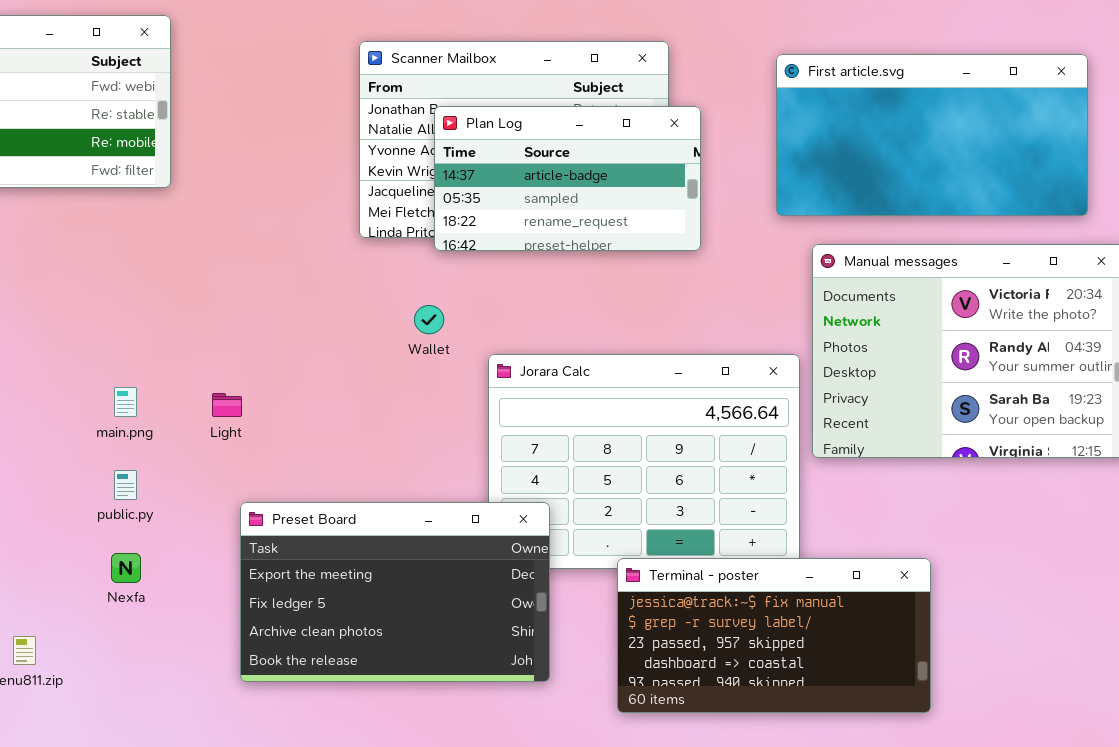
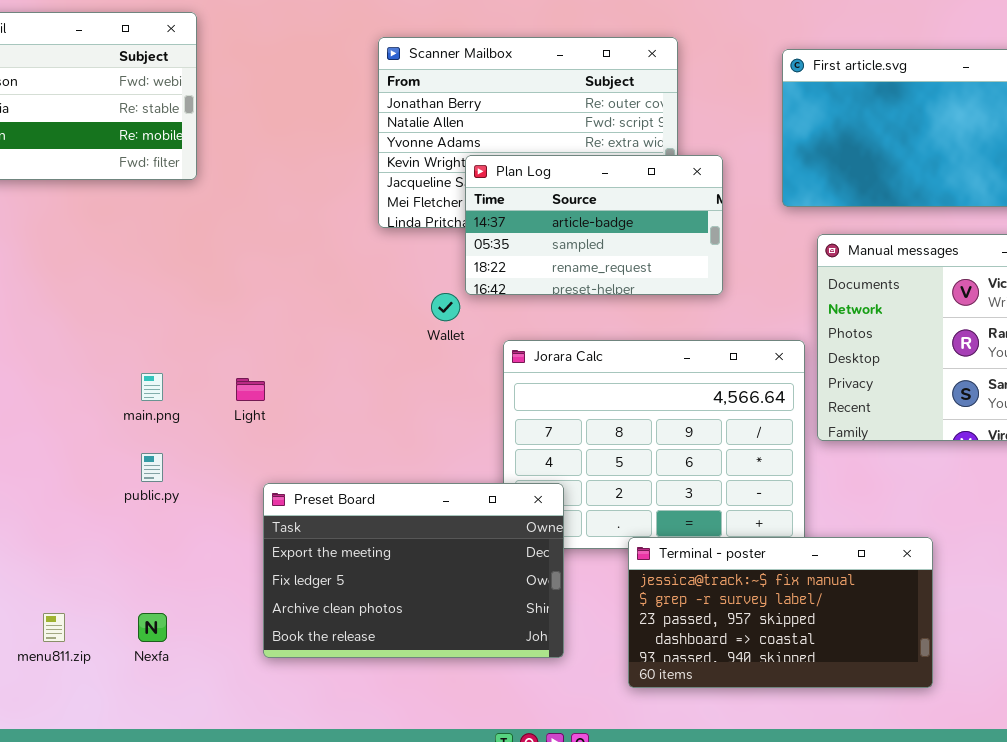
Plan Log: [434,106,701,251] -> [465,155,723,295], moved
Nexfa: [111,553,141,583] -> [138,613,167,642], moved

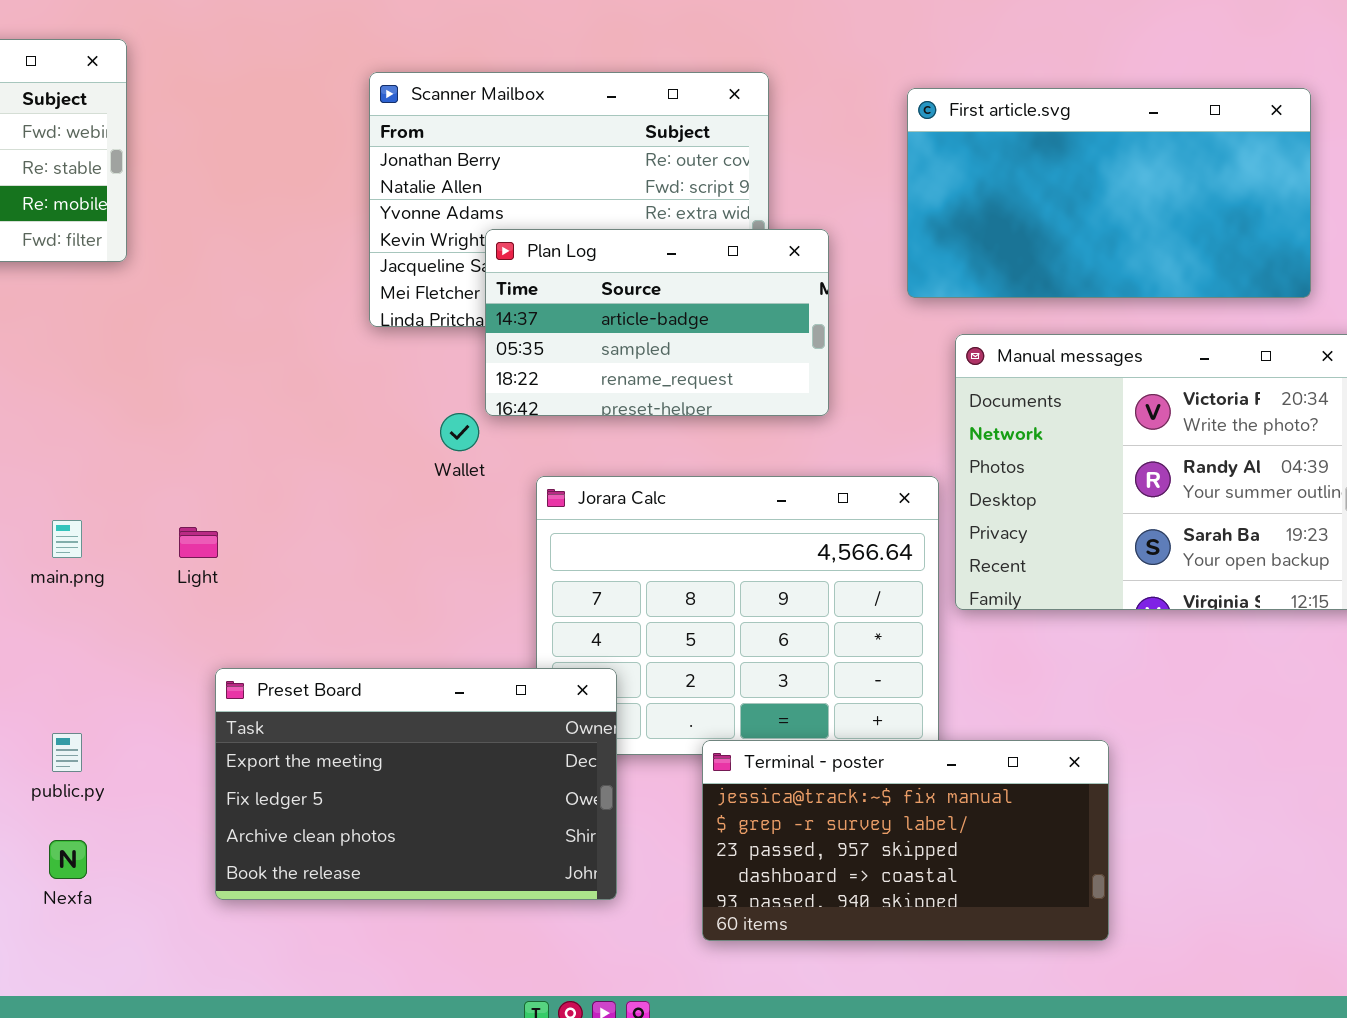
public.py: [141,453,163,482] -> [52,733,82,772], moved

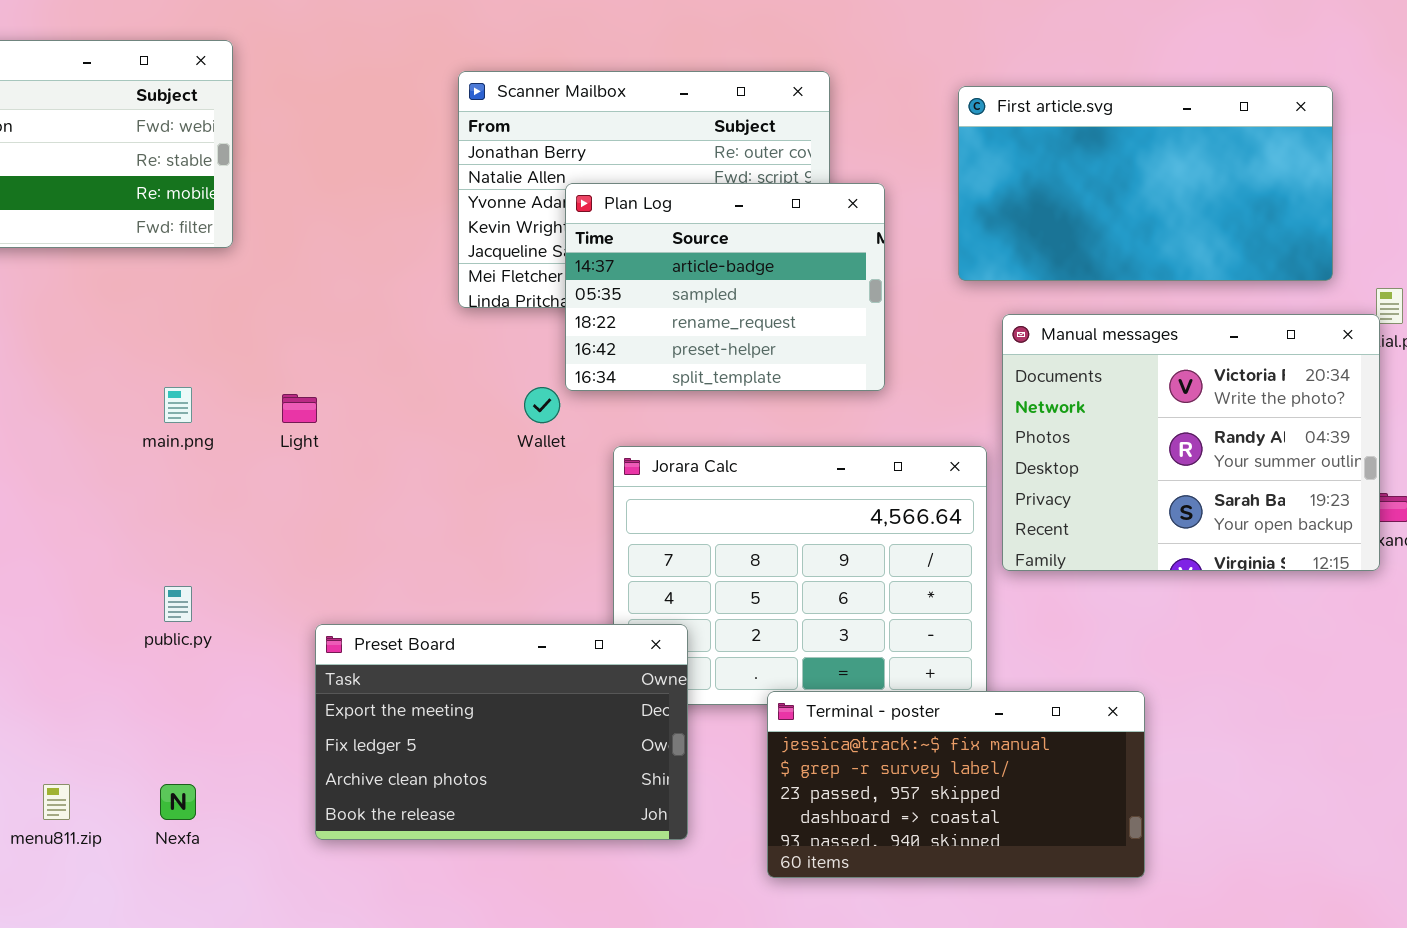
Plan Log: [485,229,829,416] -> [565,183,885,391], resized
main.png: [52,520,82,558] -> [164,387,192,423], moved
Light: [179,527,218,558] -> [282,394,317,423], moved
public.py: [52,733,82,772] -> [164,586,192,622], moved

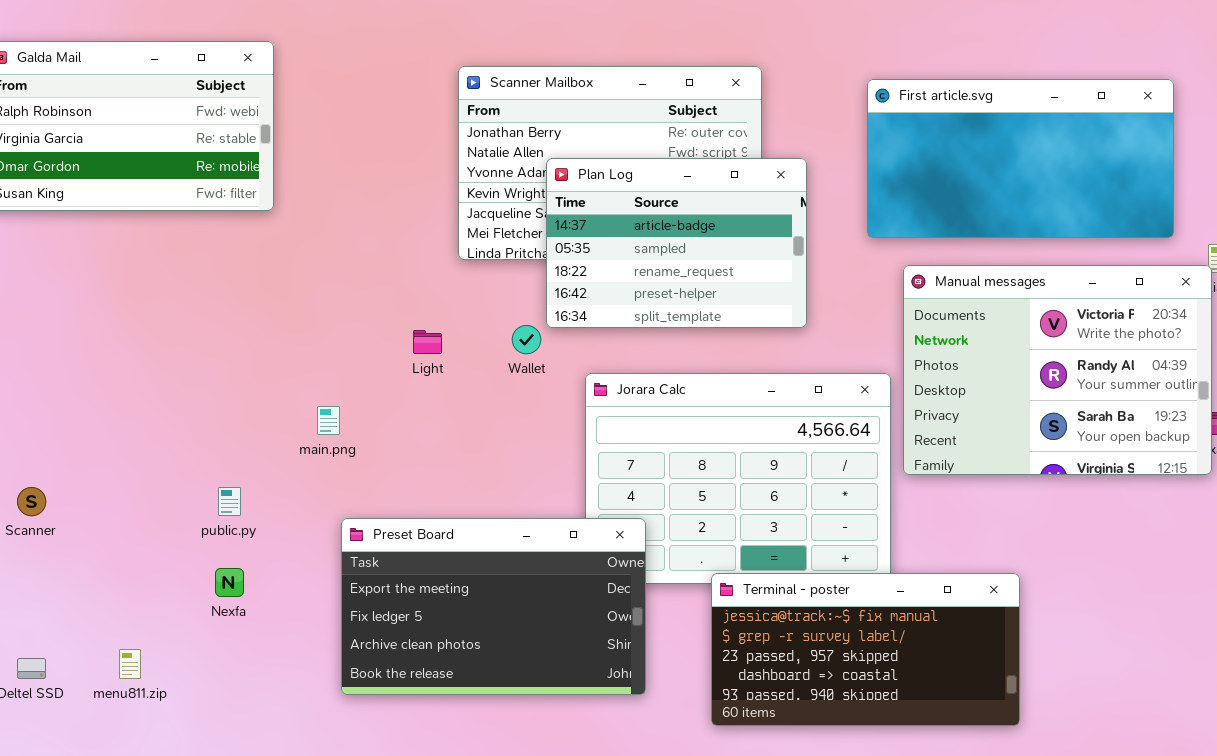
main.png: [164,387,192,423] -> [317,406,340,435], moved
Light: [282,394,317,423] -> [413,330,442,354], moved
Nexfa: [160,784,196,820] -> [215,568,244,597], moved

